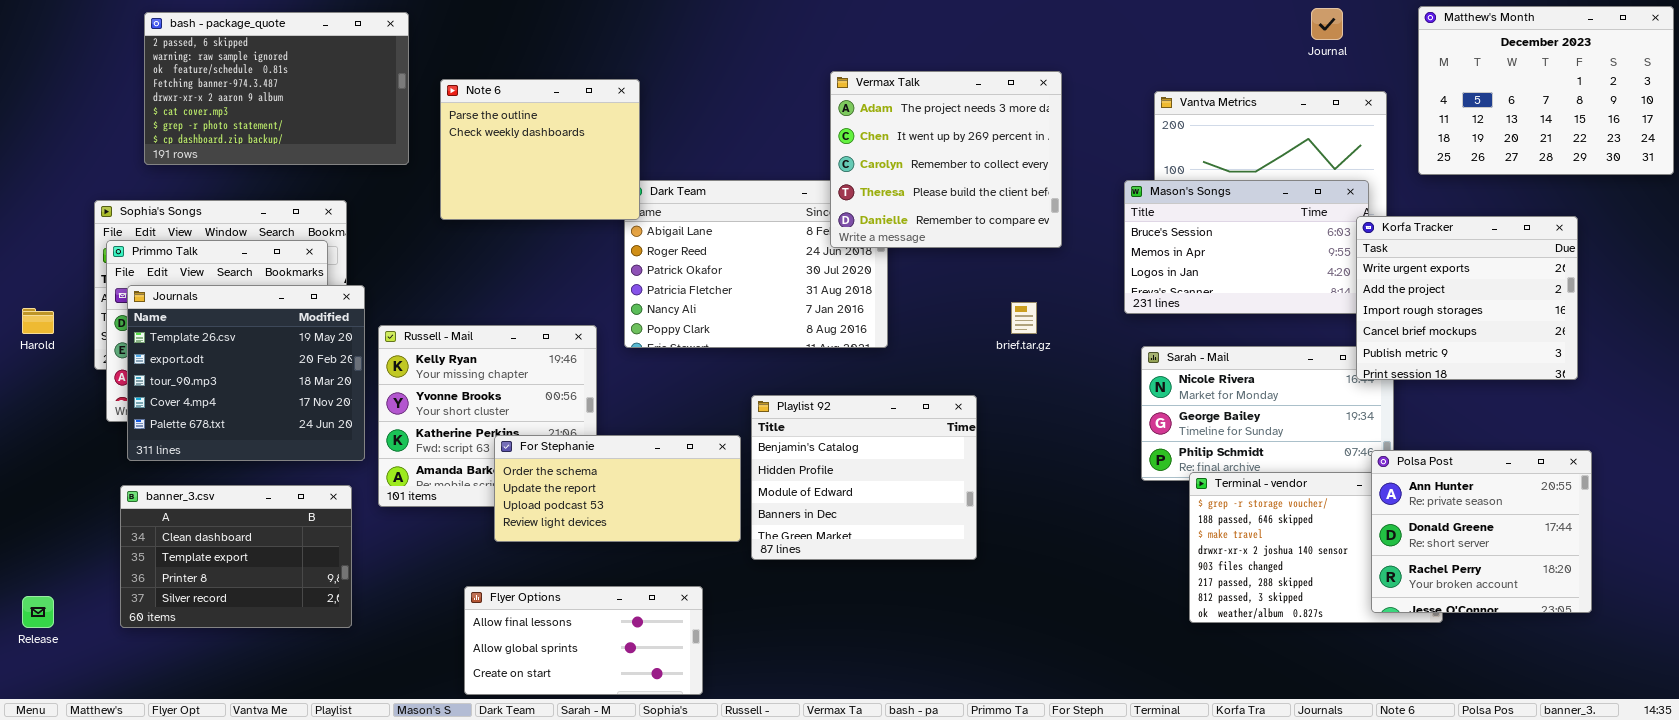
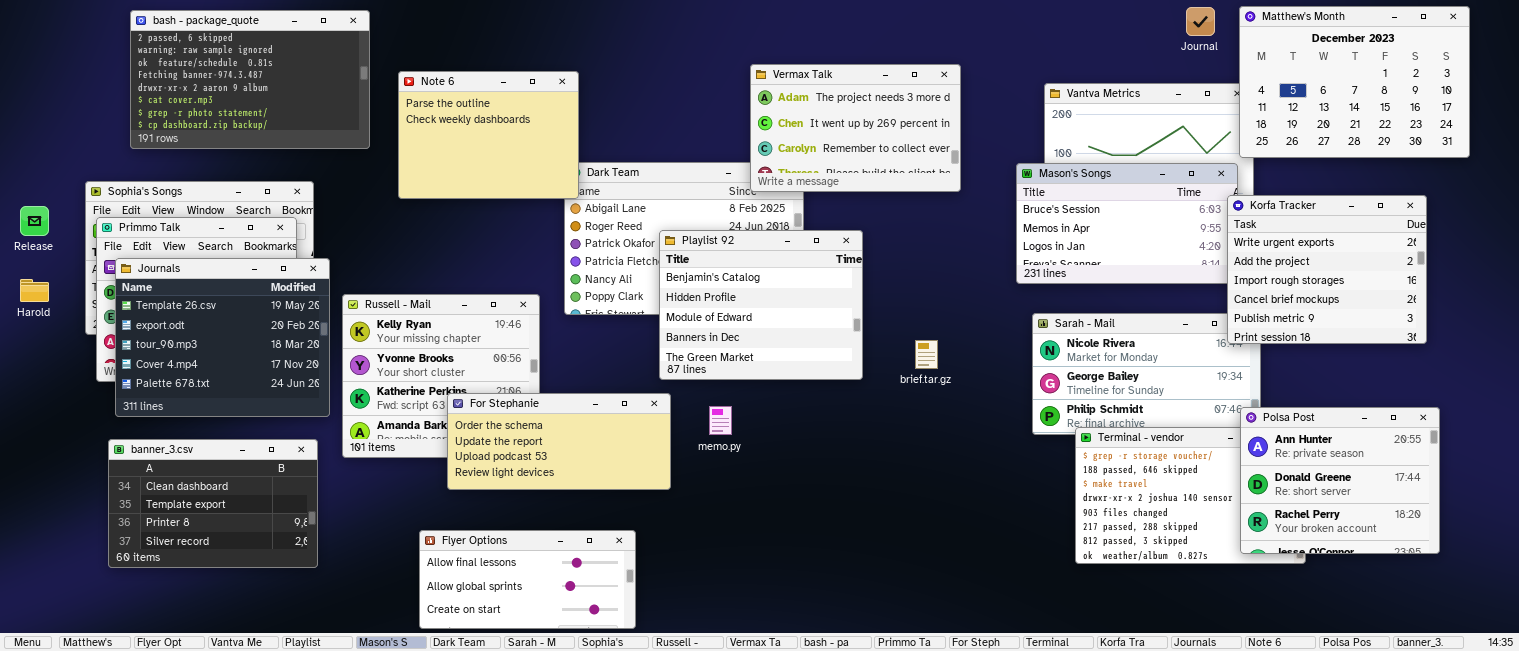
Matthew's Month: [1418,6,1674,175] -> [1239,6,1470,158], moved
Vermax Talk: [830,71,1062,248] -> [750,64,961,192], resized
brief.tar.gz: [1011,302,1037,334] -> [915,340,938,369], moved
Playlist 92: [751,395,977,560] -> [659,230,863,380], moved
Release: [22,596,54,628] -> [20,206,49,236], moved

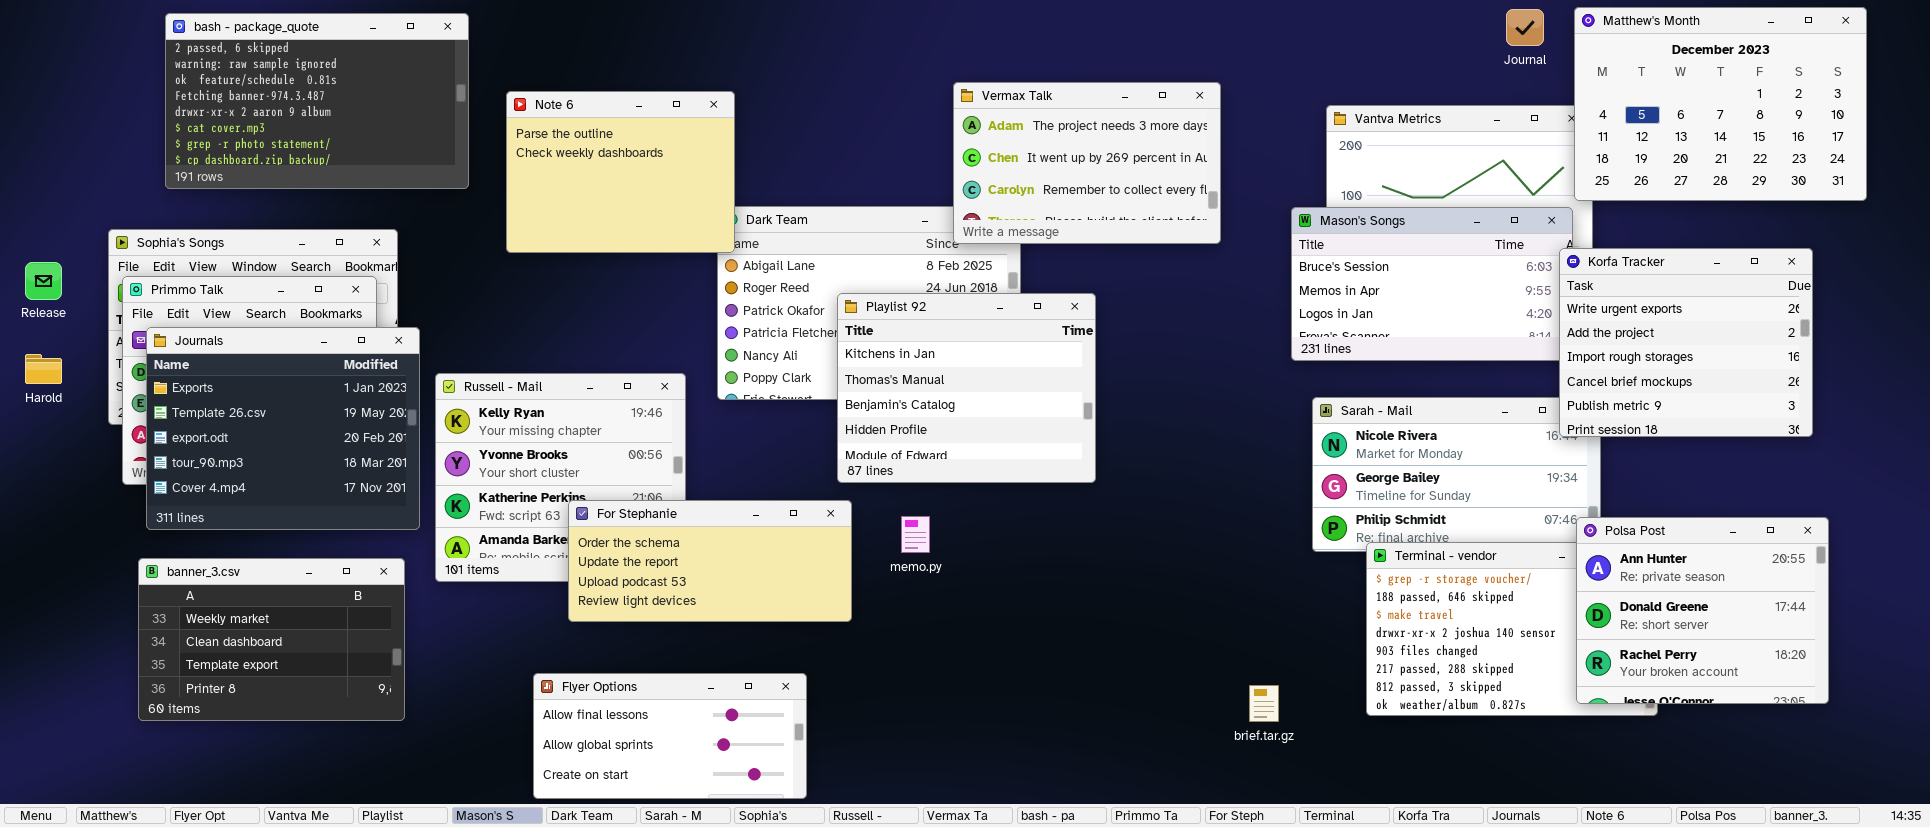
Playlist 92: [659,230,863,380] -> [837,293,1096,483], scrolled up 2 rows
Journals: [115,258,330,417] -> [146,327,420,530], scrolled up 1 row
brief.tar.gz: [915,340,938,369] -> [1249,685,1279,722], moved
banner_3.csv: [108,439,318,568] -> [138,558,405,721], scrolled up 1 row

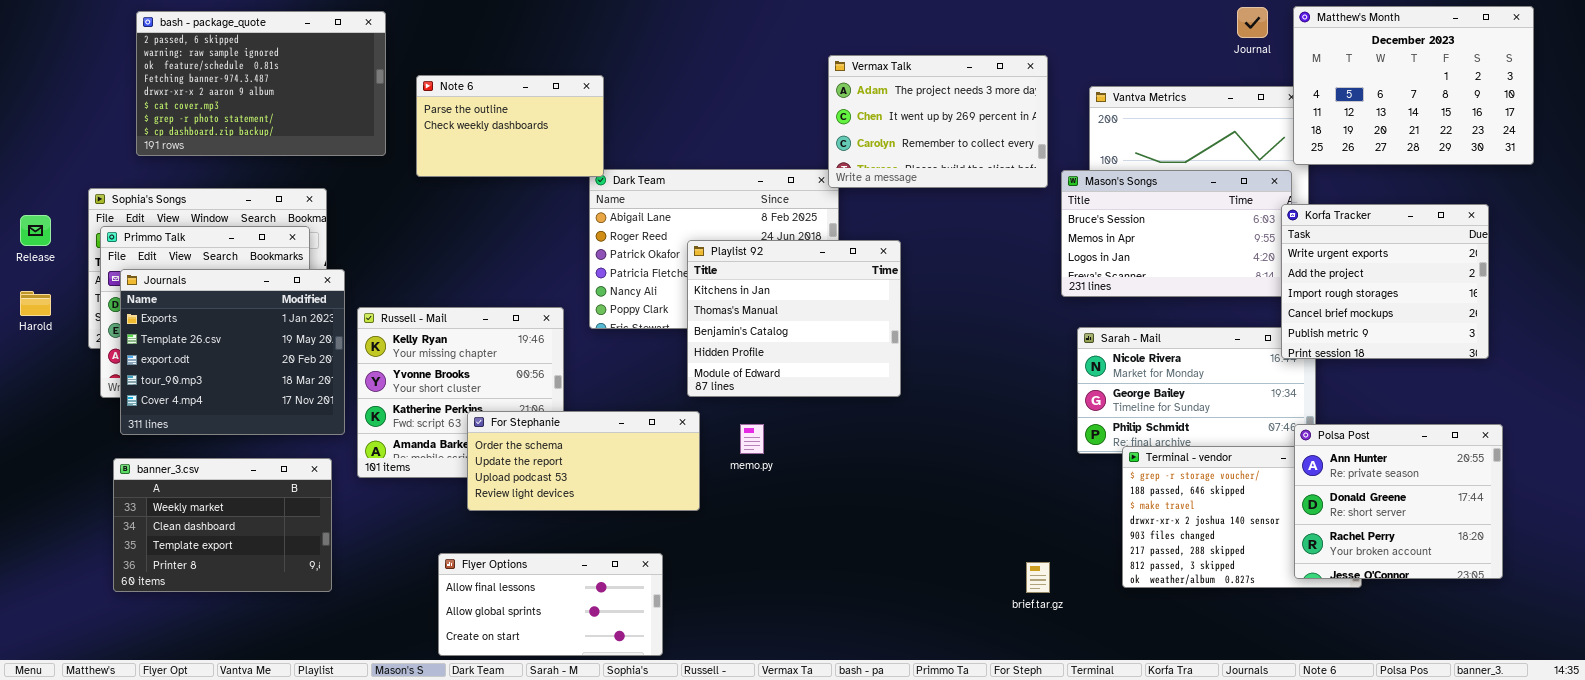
Vermax Talk: [953,82,1221,244] -> [828,55,1048,188], moved
Note 6: [506,91,735,253] -> [416,75,604,177], resized

